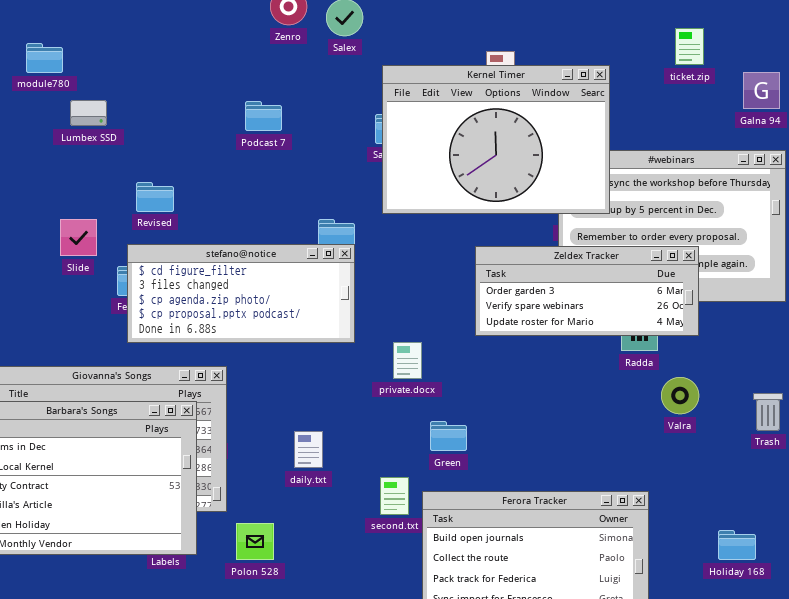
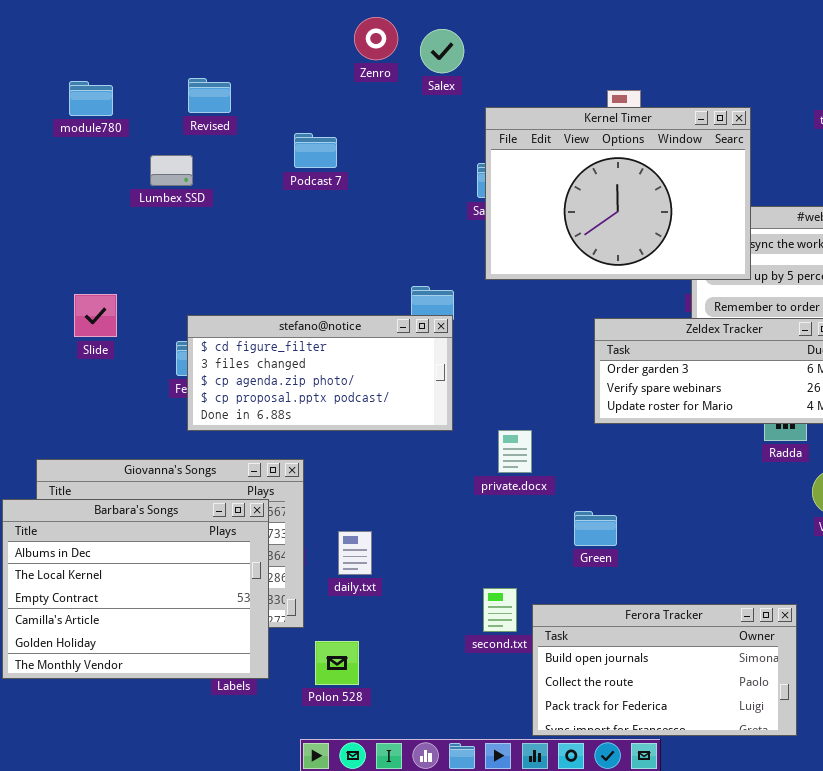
Lumbex SSD: [70,100,107,126] -> [150,155,193,186], moved
Podcast 7: [245,101,282,131] -> [294,133,337,168], moved
Revised: [136,182,174,212] -> [188,78,231,113], moved
Slide: [60,219,97,256] -> [74,294,117,337], moved
Green: [430,421,467,451] -> [574,511,617,546], moved
daily.txt: [294,431,323,468] -> [338,531,372,575], moved

